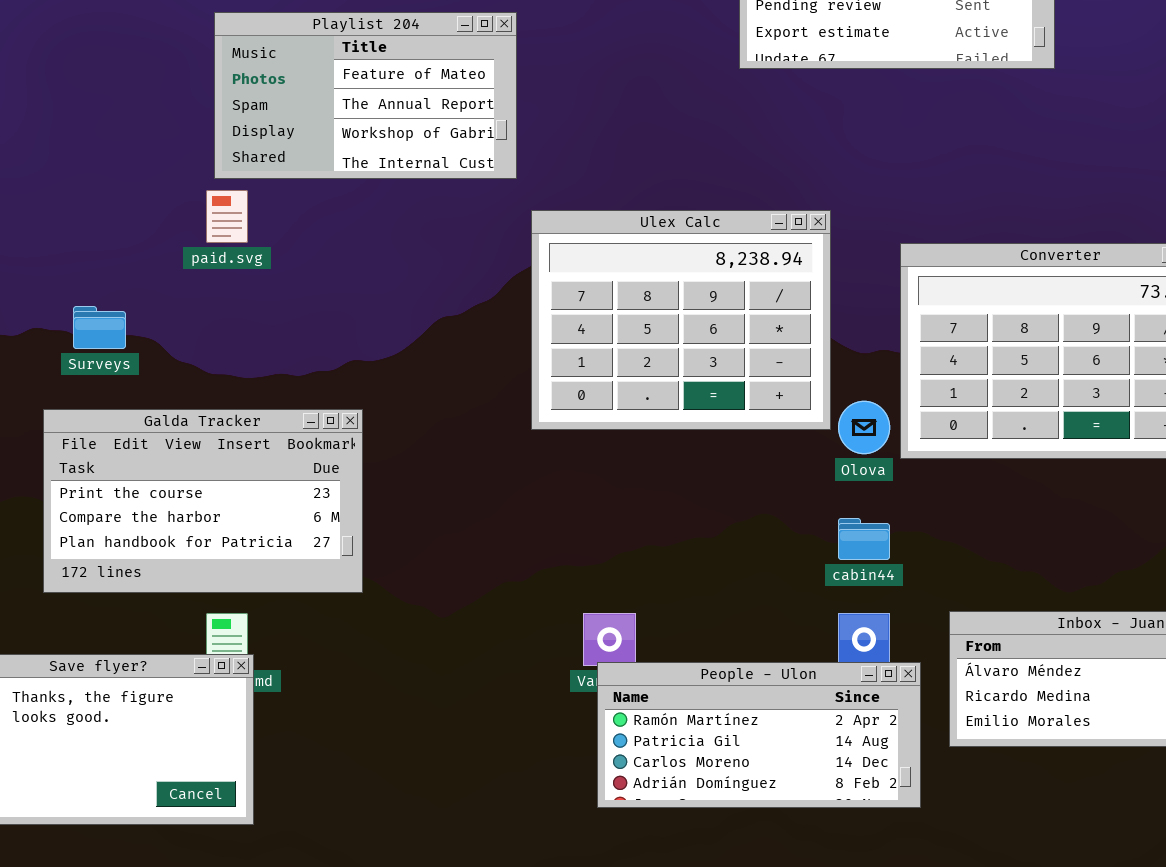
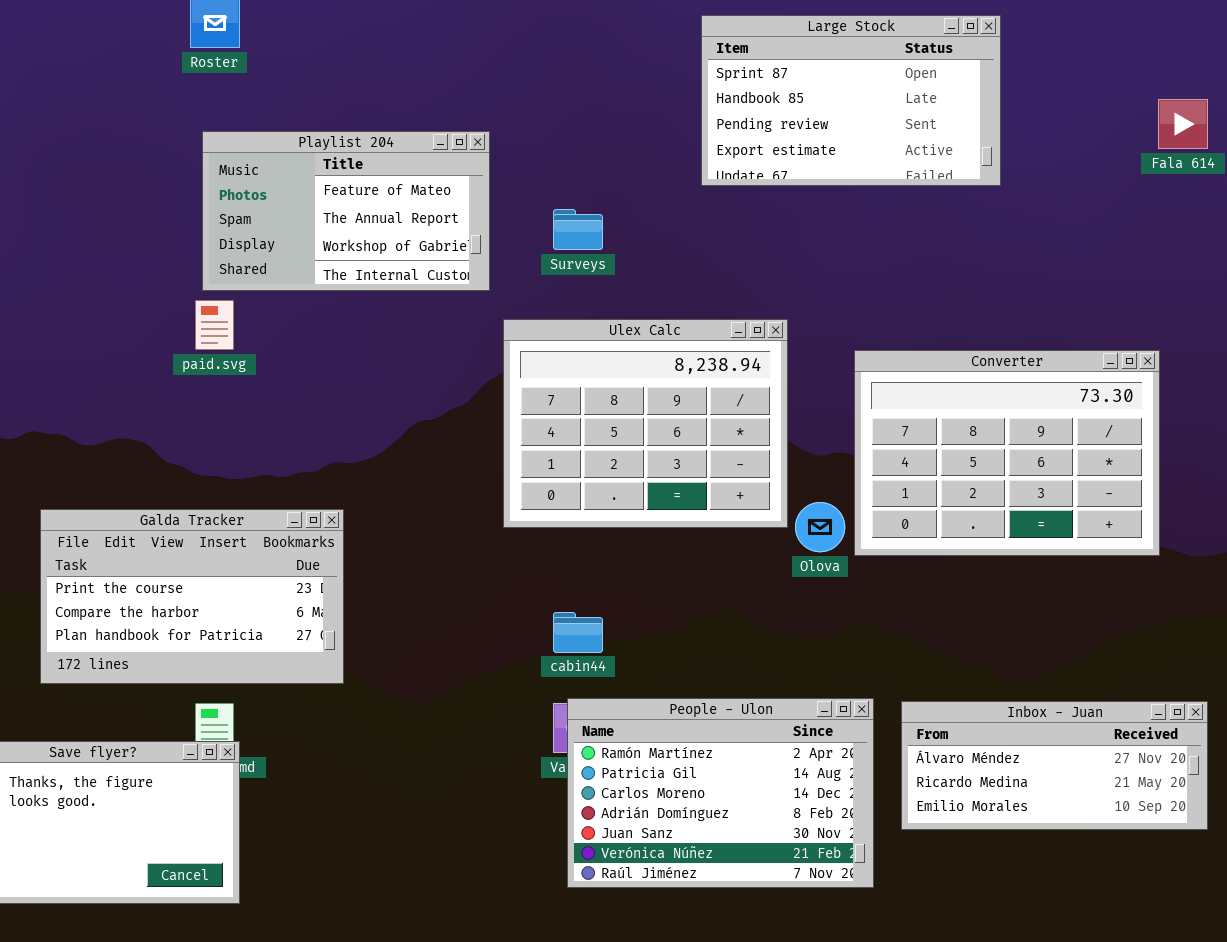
Surveys: [73,306,126,349] -> [553,209,603,250], moved
cabin44: [838,518,890,560] -> [553,612,603,653], moved
People - Ulon: [597,662,921,808] -> [567,698,874,888], resized

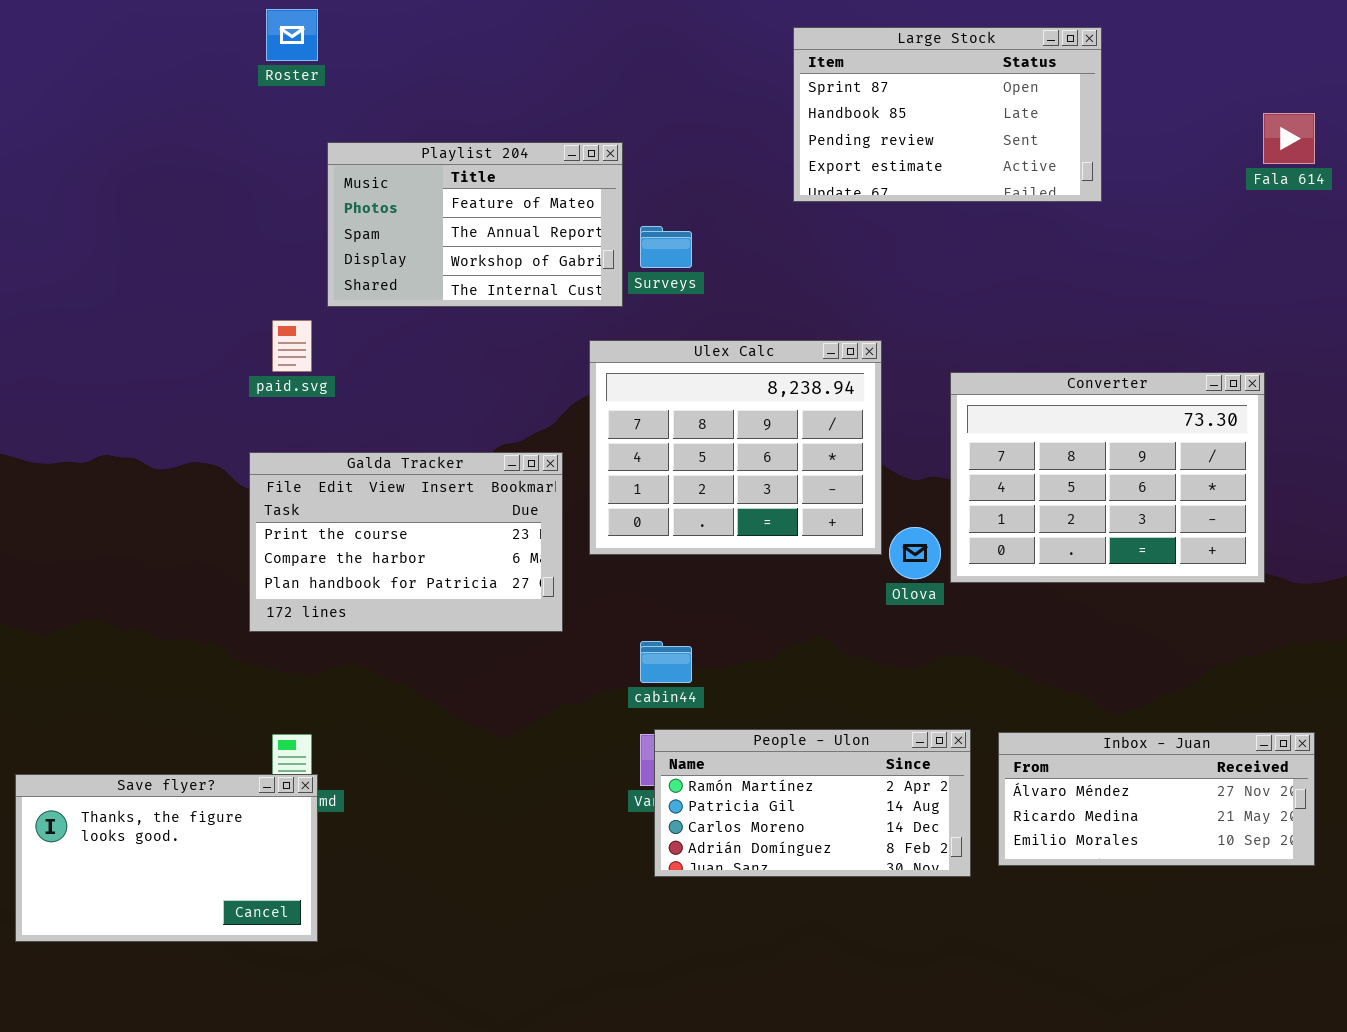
Playlist 204: [202,131,490,291] -> [327,142,623,307], moved
Galda Tracker: [40,509,344,684] -> [249,452,563,632], moved
People - Ulon: [567,698,874,888] -> [654,729,971,877], resized

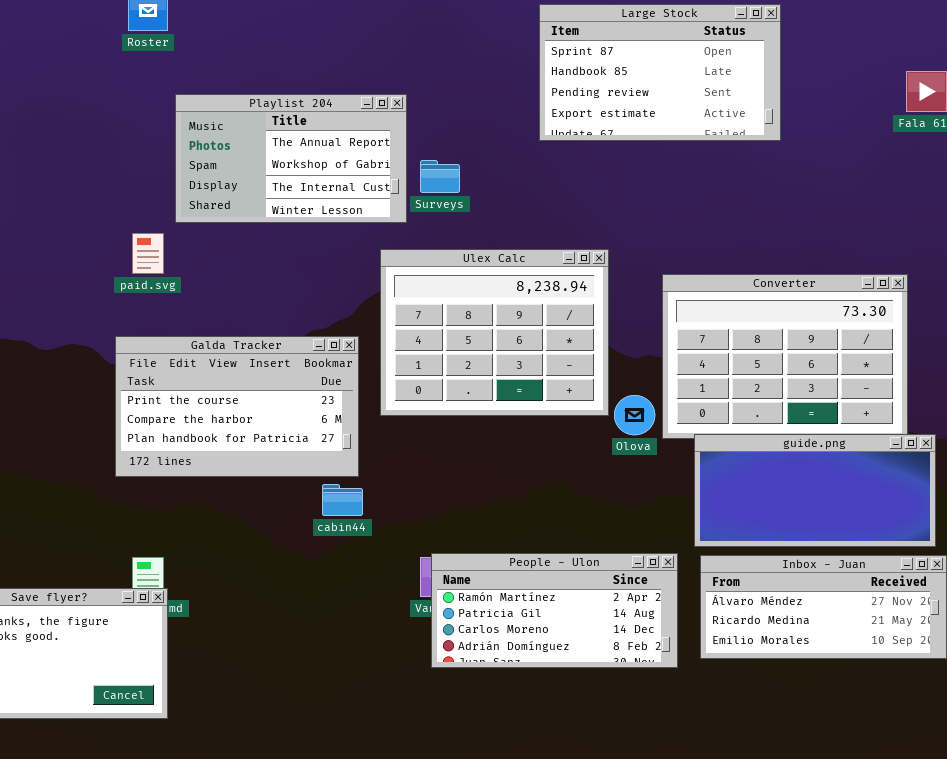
Playlist 204: [327,142,623,307] -> [175,94,407,223], scrolled down 1 row
guide.png: none -> [694,434,936,547], opened
cabin44: [640,641,692,683] -> [322,484,363,516], moved

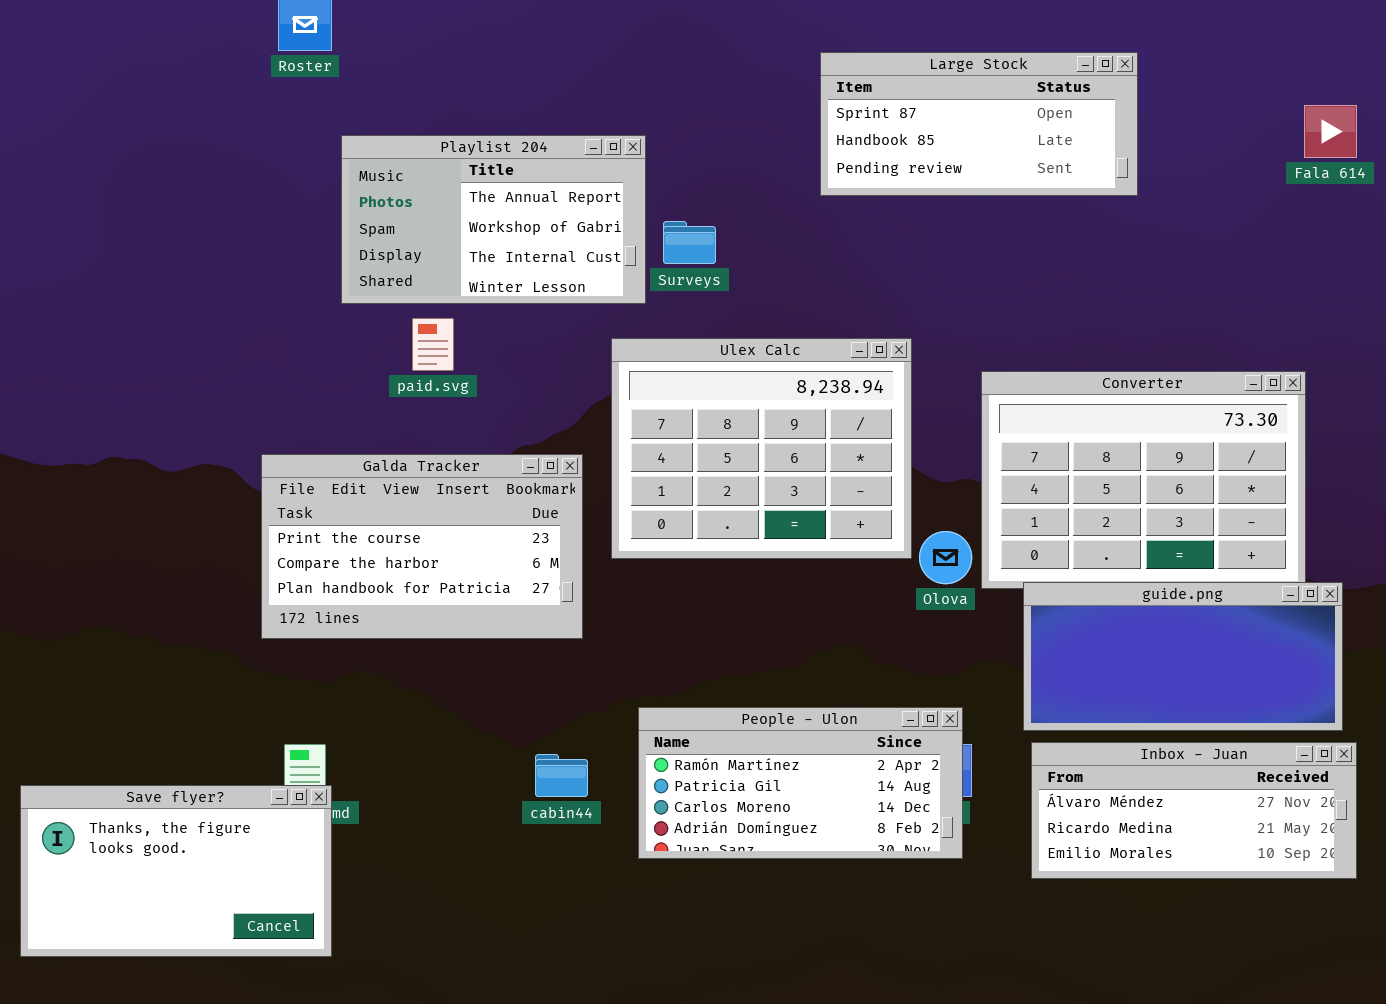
Large Stock: [539,4,781,141] -> [820,52,1138,196], resized
paid.svg: [132,233,164,274] -> [412,318,454,371], moved
cabin44: [322,484,363,516] -> [535,754,588,797], moved
People - Ulon: [431,553,678,668] -> [638,707,963,859], moved

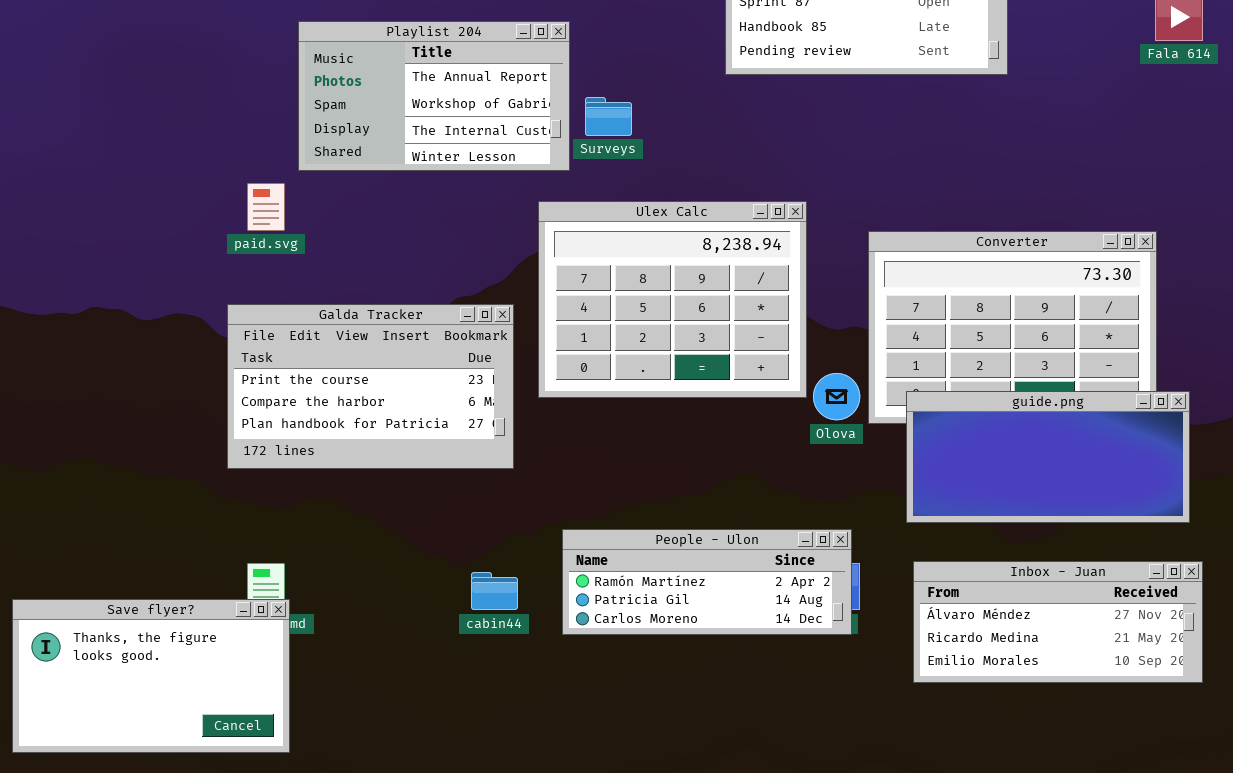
paid.svg: [412,318,454,371] -> [247,183,285,231], moved
guide.png: [1023,582,1343,731] -> [906,391,1190,523], moved
People - Ulon: [638,707,963,859] -> [562,529,852,635], resized

